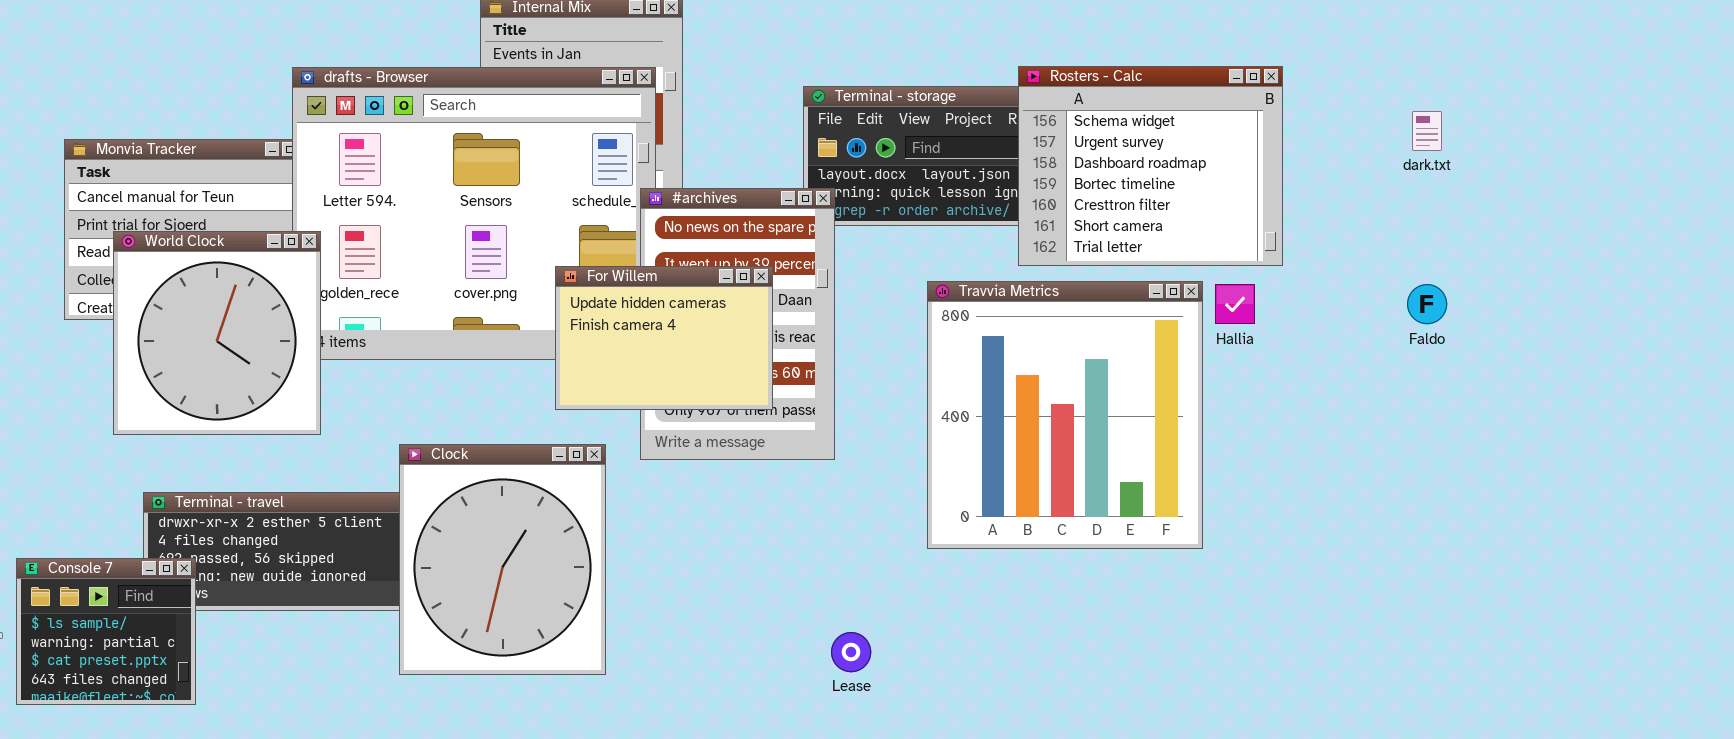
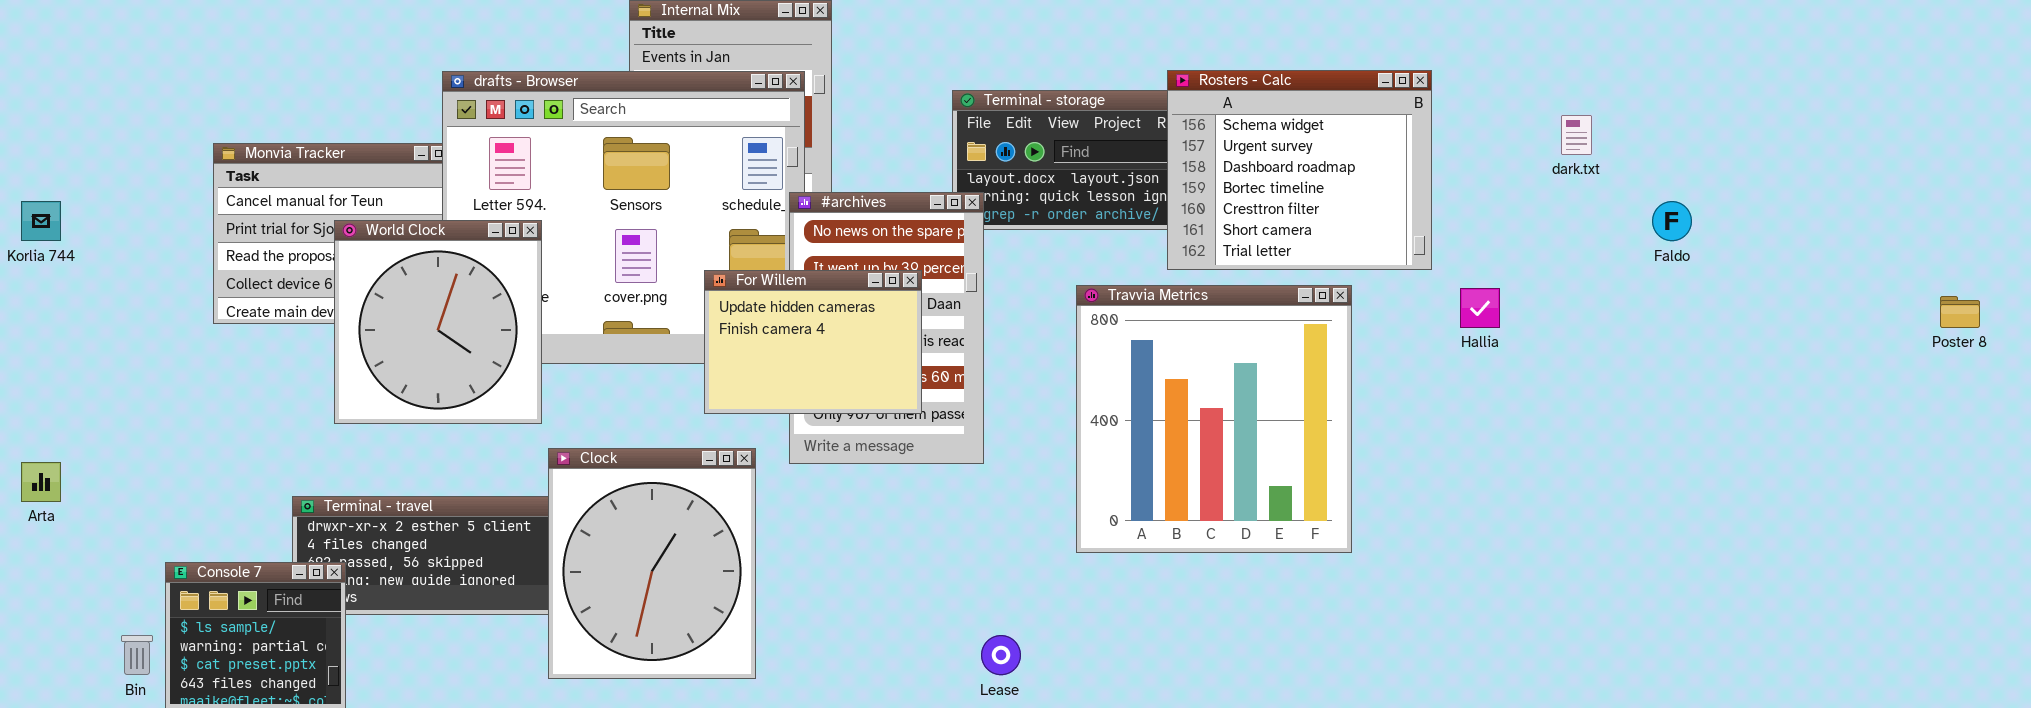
World Clock: [113,231,321,435] -> [334,220,542,424], moved
Hallia: [1215,284,1255,324] -> [1460,288,1500,328], moved
Faldo: [1407,284,1447,324] -> [1652,201,1692,241], moved

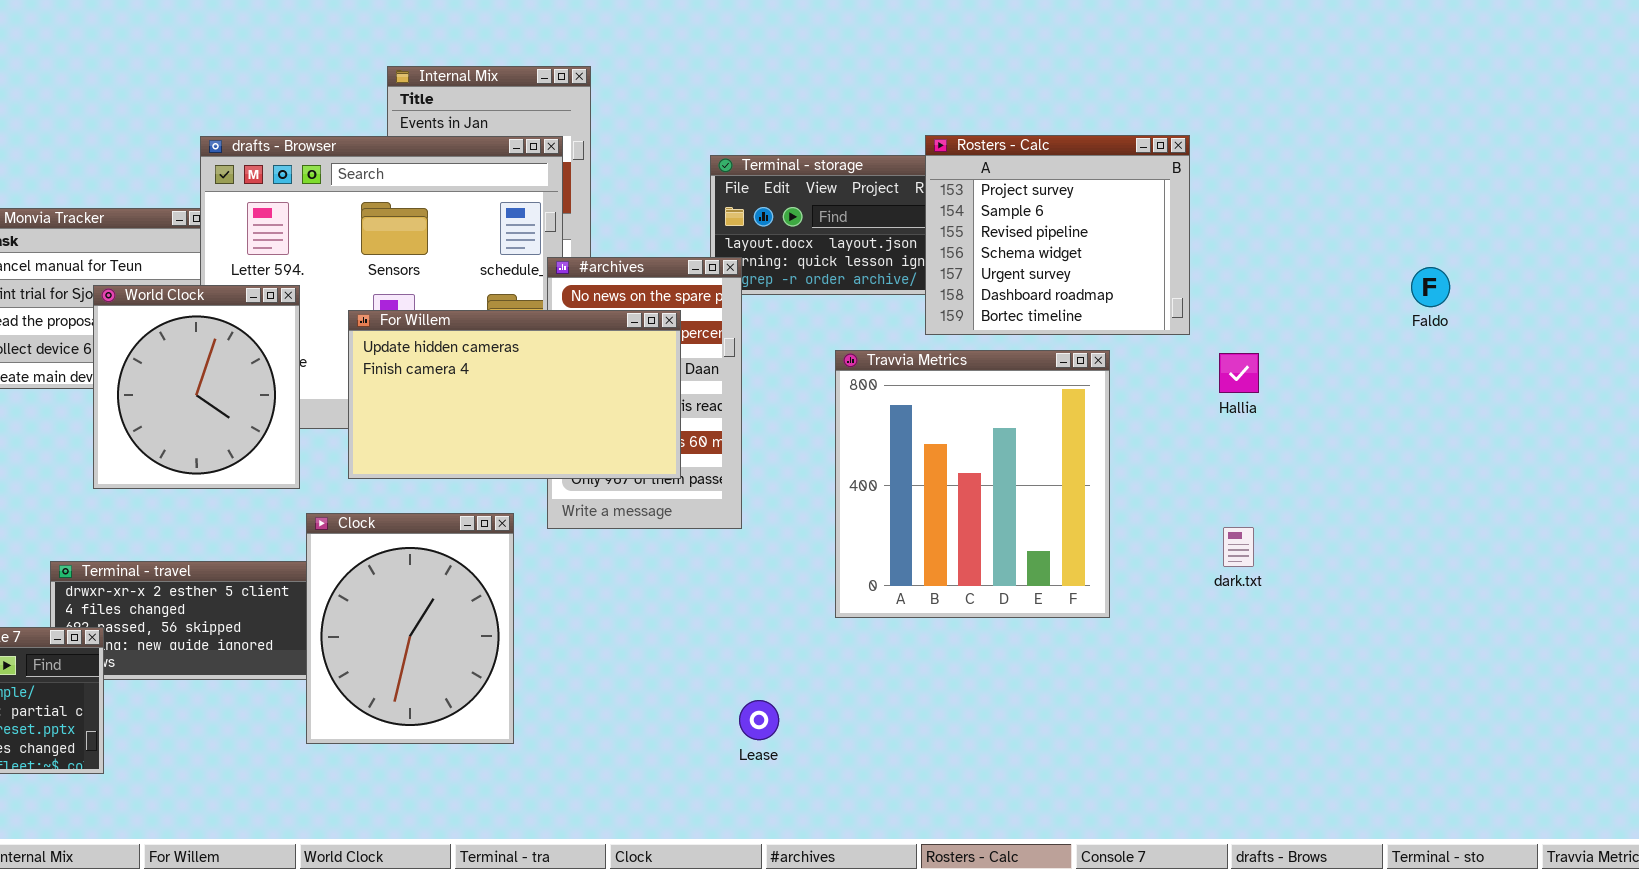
Rosters - Calc: [1167,70,1432,270] -> [925,135,1190,335], scrolled up 3 rows
dark.txt: [1561,115,1592,155] -> [1223,527,1254,567], moved
For Willem: [704,270,922,414] -> [348,310,681,479], resized

